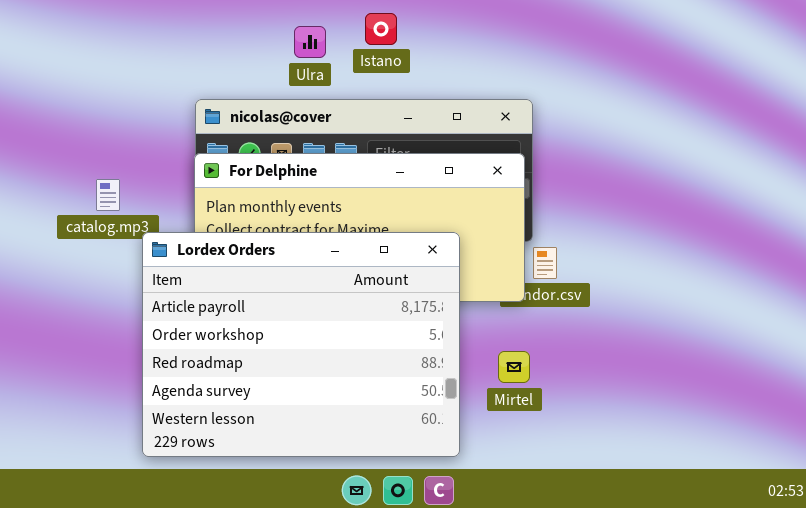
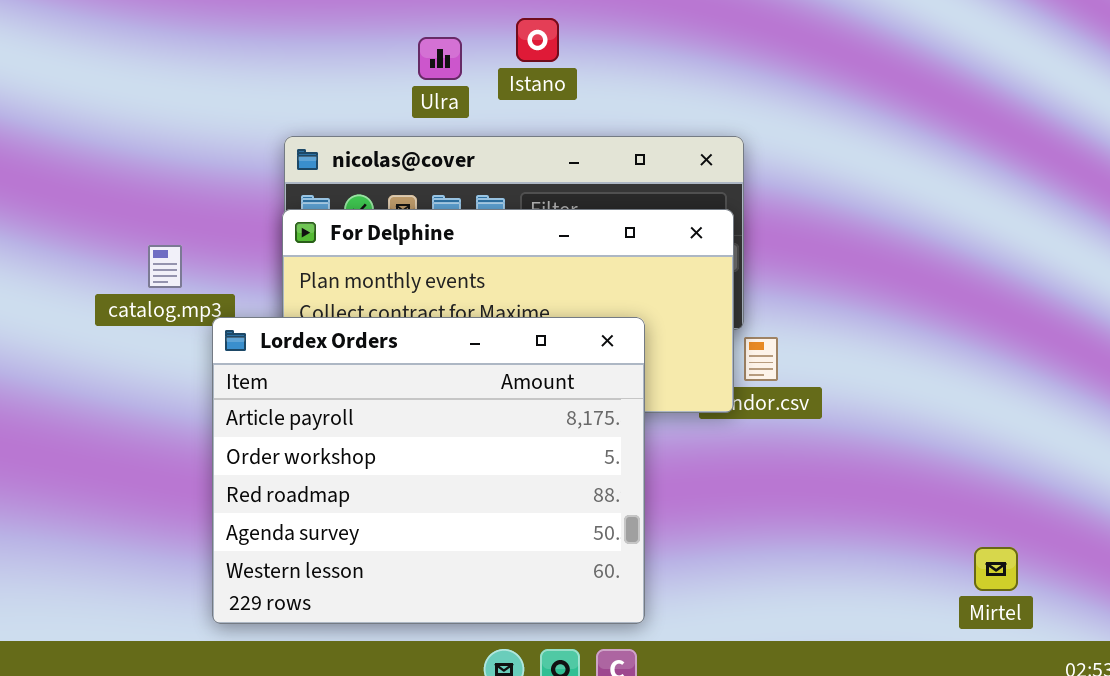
Mirtel: [498,351,530,383] -> [974,547,1018,591], moved

